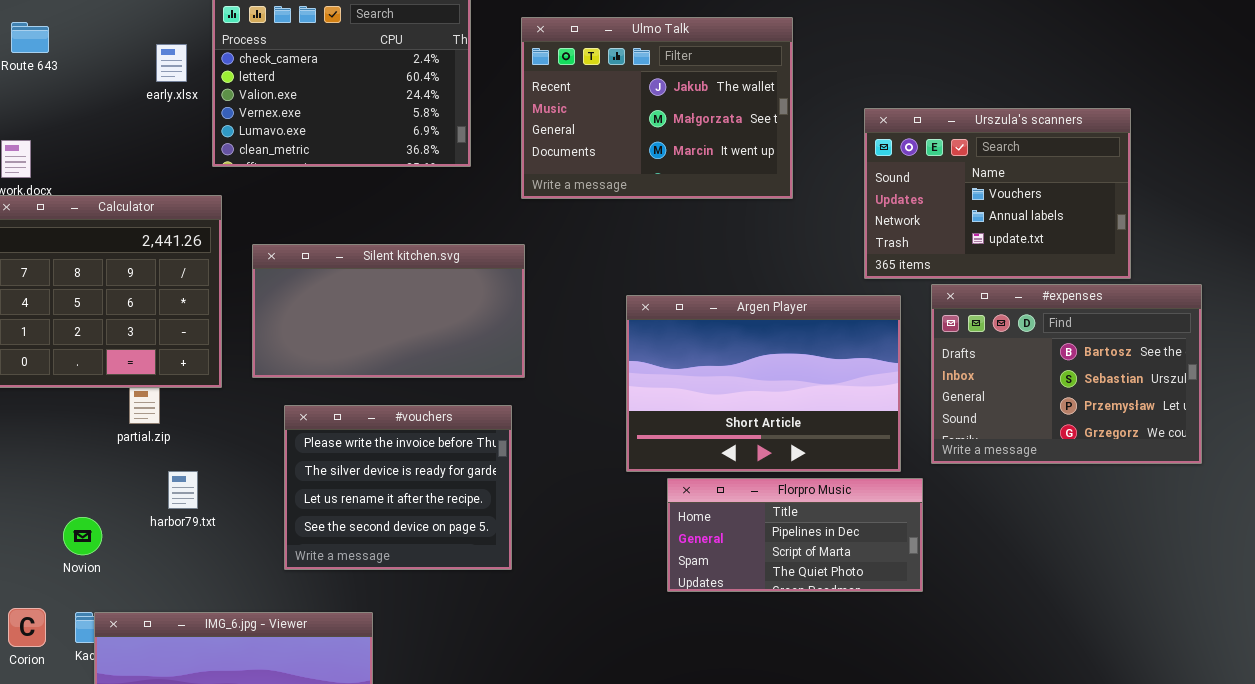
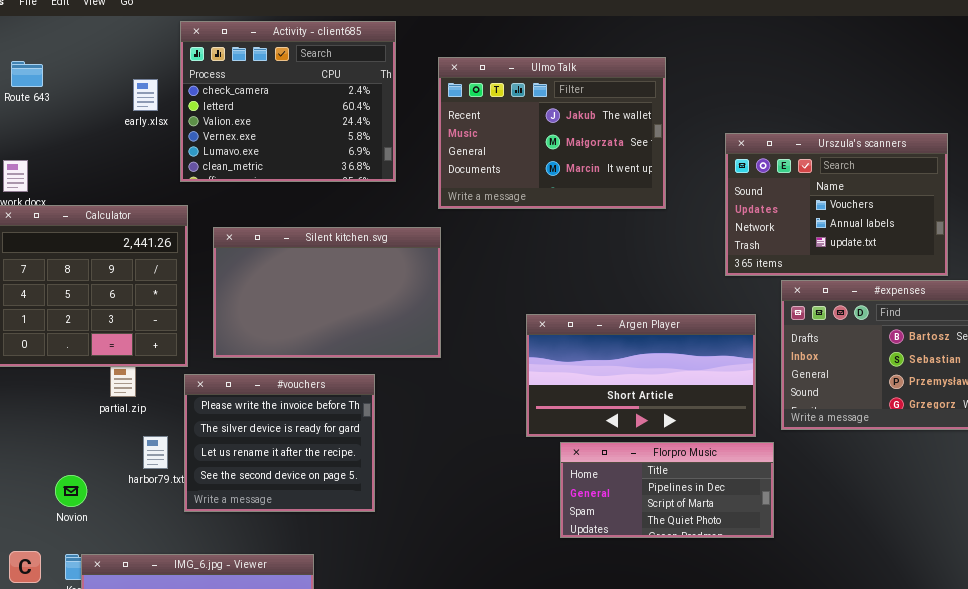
Silent kitchen.svg: [252,244,525,378] -> [213,227,441,358], resized
Argen Player: [626,295,901,472] -> [526,314,756,437], resized
#vouchers: [284,405,512,570] -> [184,374,375,512], moved

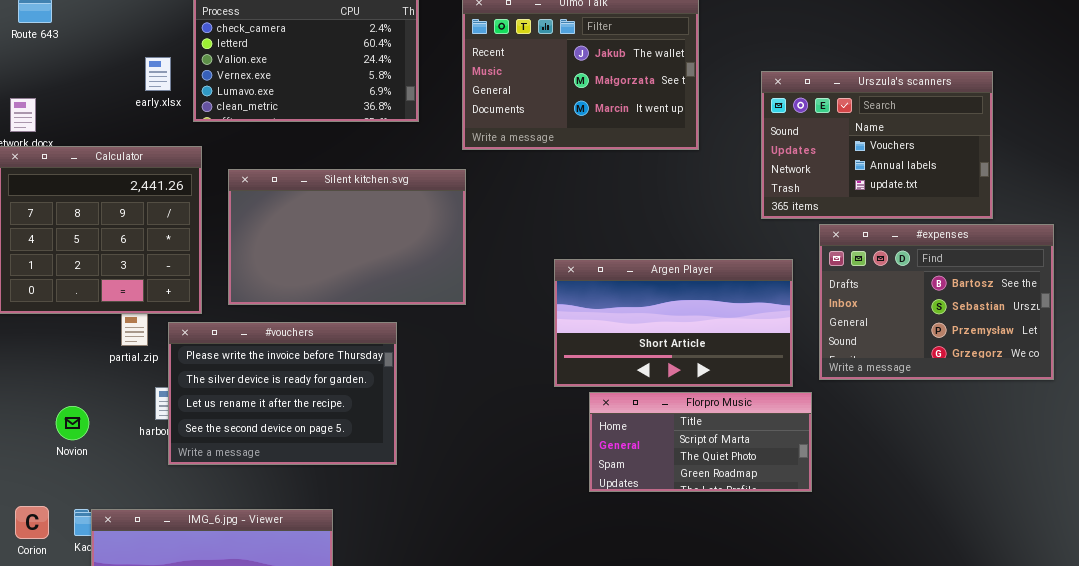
early.xlsx: [133,79,158,111] -> [145,57,171,91], moved
#vouchers: [184,374,375,512] -> [168,322,397,465], resized
Florpro Music: [560,442,774,538] -> [589,392,812,492], scrolled down 1 row
Novion: [55,475,87,507] -> [56,406,89,440], moved

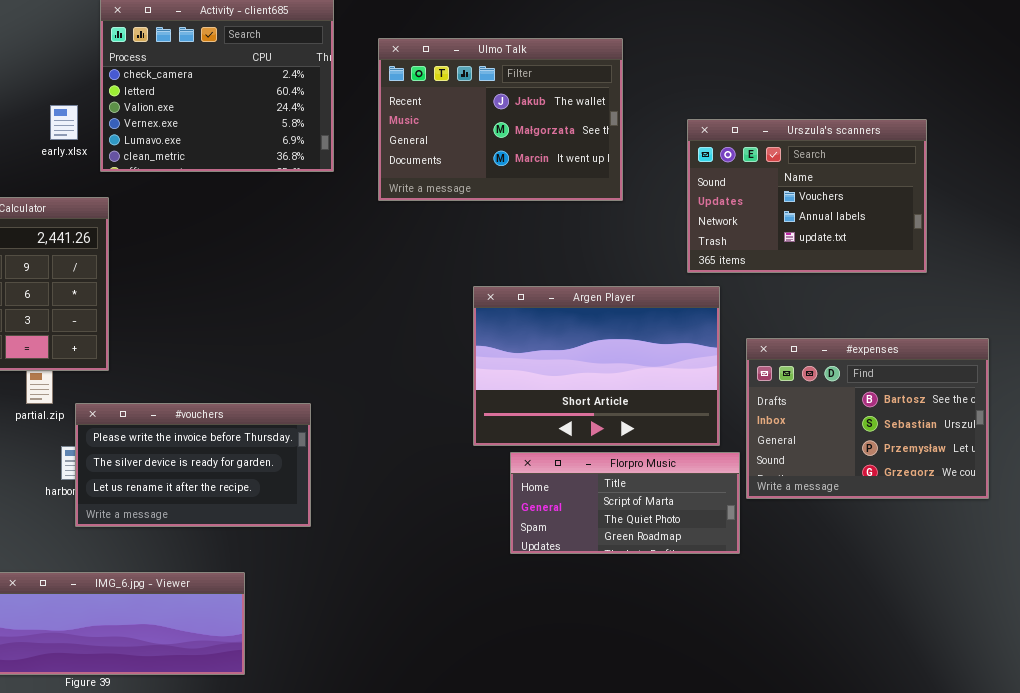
Silent kitchen.svg: [228,169,466,305] -> none, closed
#expenses: [819,224,1054,380] -> [746,338,989,499], moved
Argen Player: [554,259,793,387] -> [473,286,720,446], resized
#vouchers: [168,322,397,465] -> [75,403,311,527], resized

